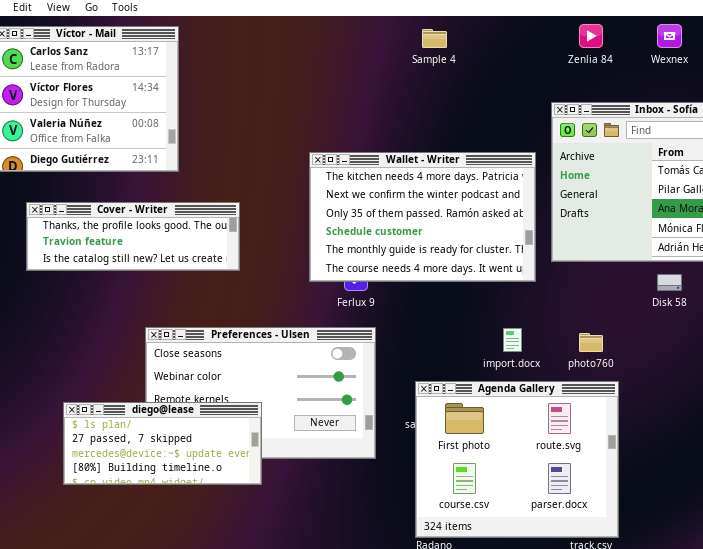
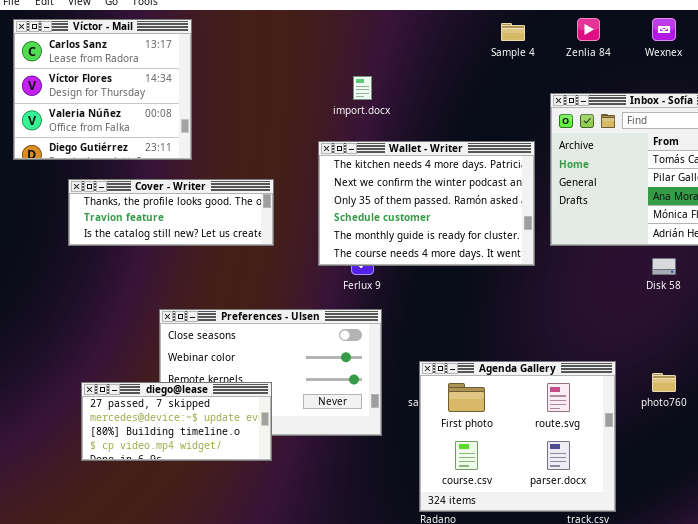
Sample 4: [422,29,447,48] -> [501,23,525,41], moved
Cover - Writer: [26,202,240,271] -> [68,179,274,246], moved
import.docx: [503,328,522,352] -> [353,76,372,100], moved
photo760: [579,333,603,352] -> [652,373,676,392], moved
diego@lease: [63,402,262,485] -> [81,382,272,461], scrolled down 1 row

